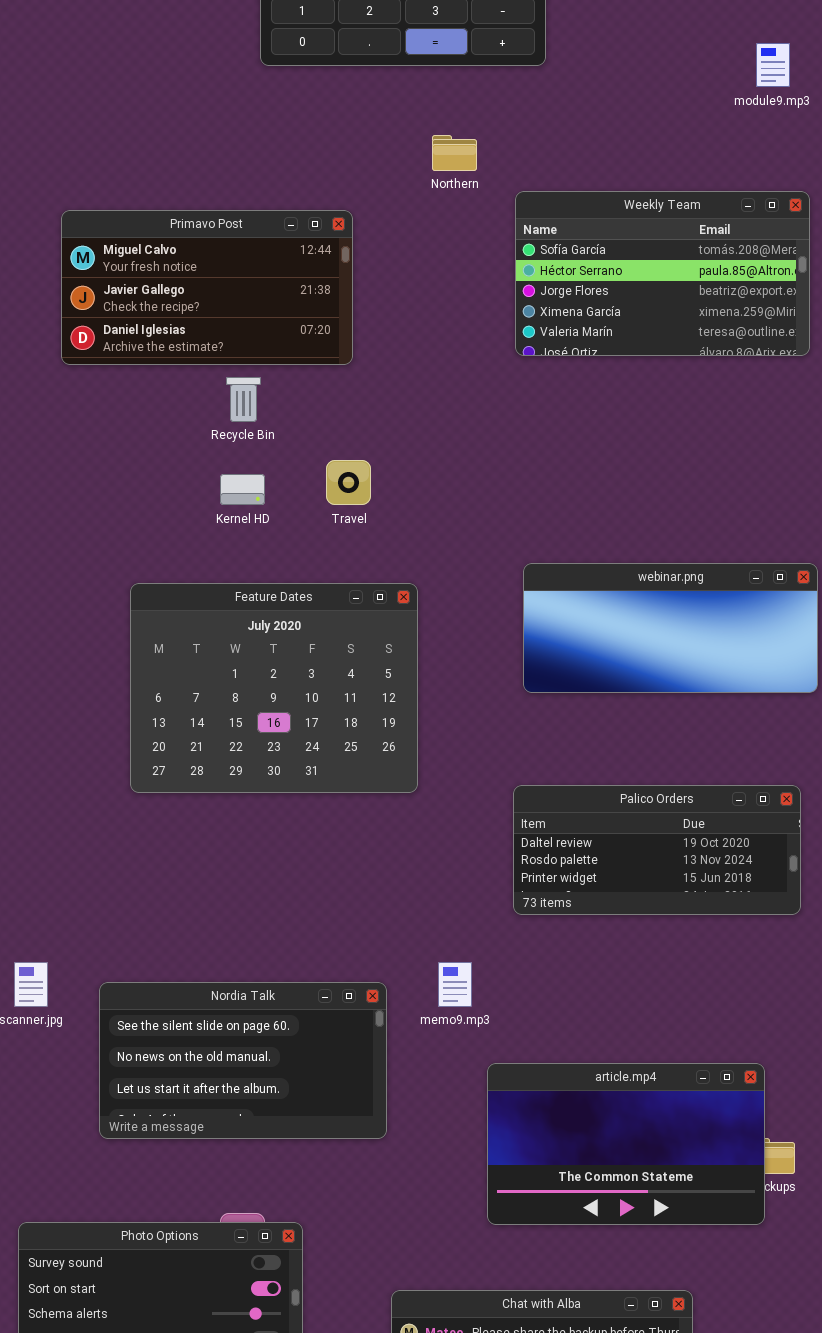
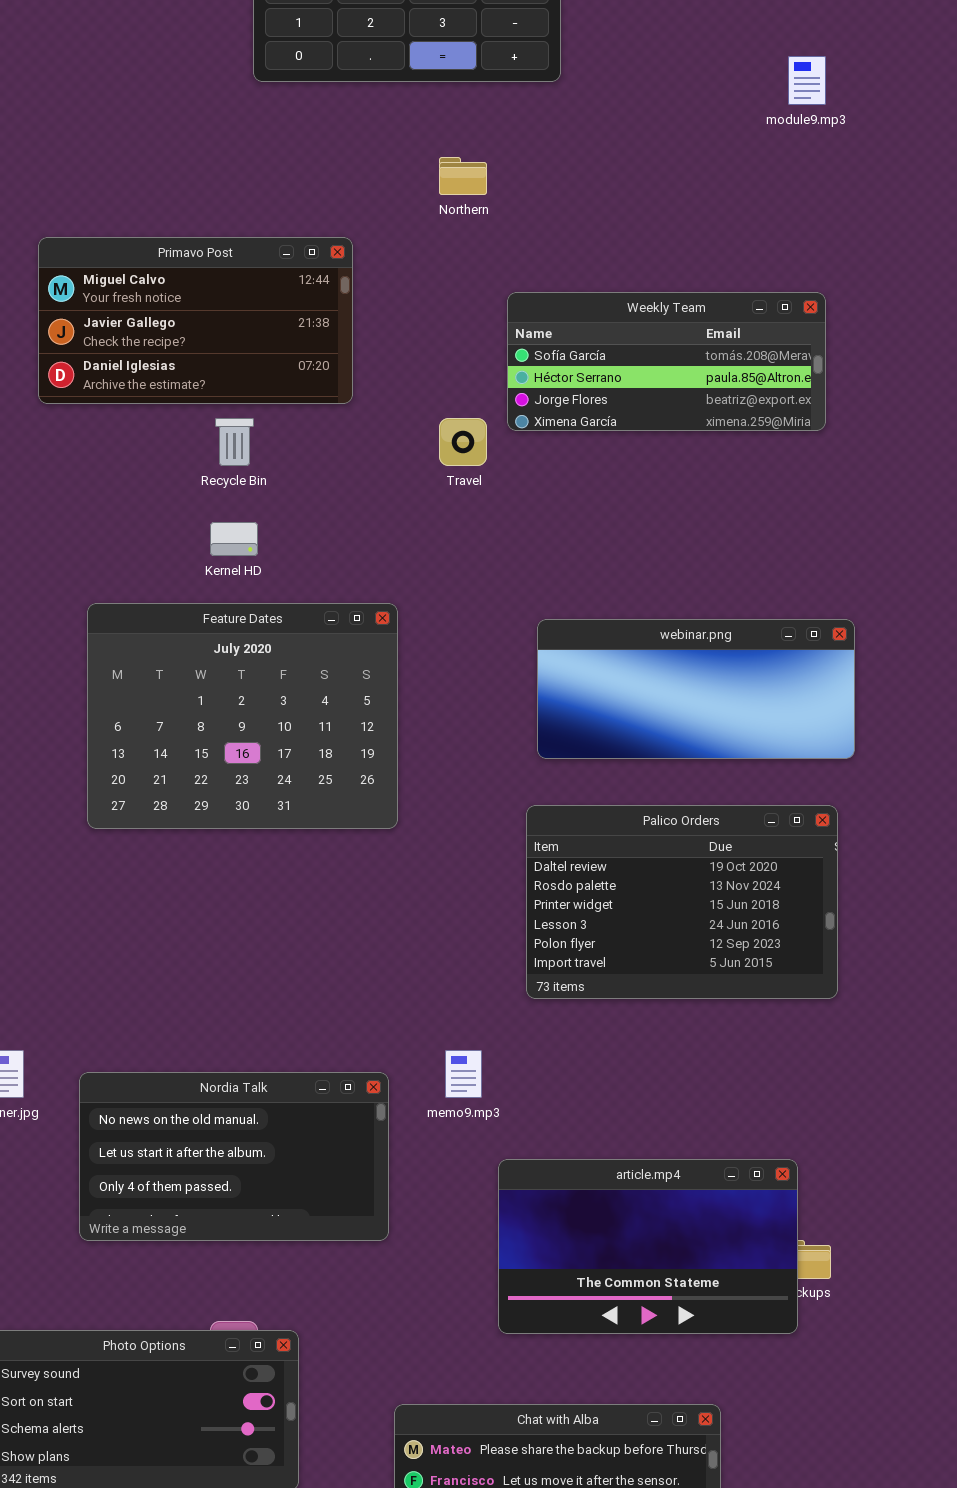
Weekly Team: [515,191,810,356] -> [507,292,826,431], moved, resized
Travel: [326,460,371,505] -> [439,418,487,466], moved
Feature Dates: [130,583,418,793] -> [87,603,398,829], moved
Palico Orders: [513,785,801,915] -> [526,805,838,999], resized
Nordia Talk: [99,982,387,1139] -> [79,1072,389,1241], scrolled down 1 row

